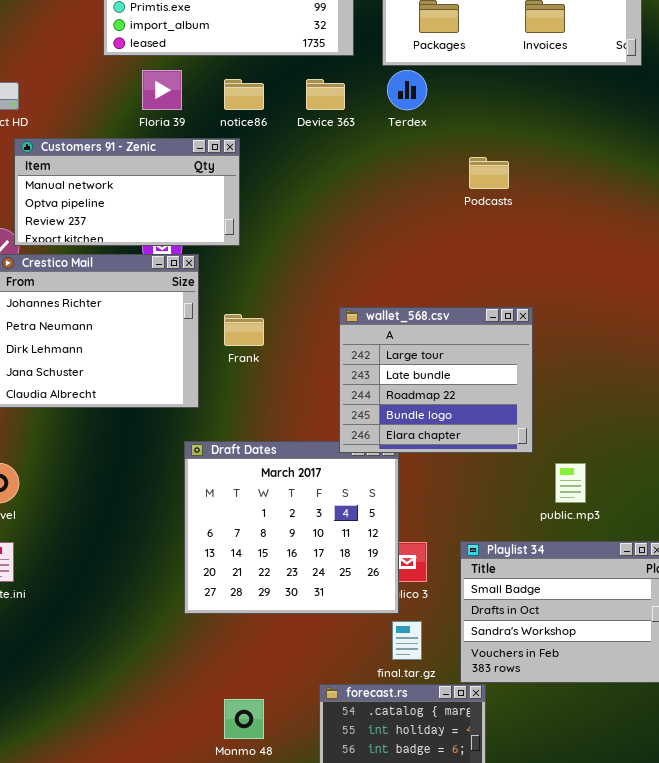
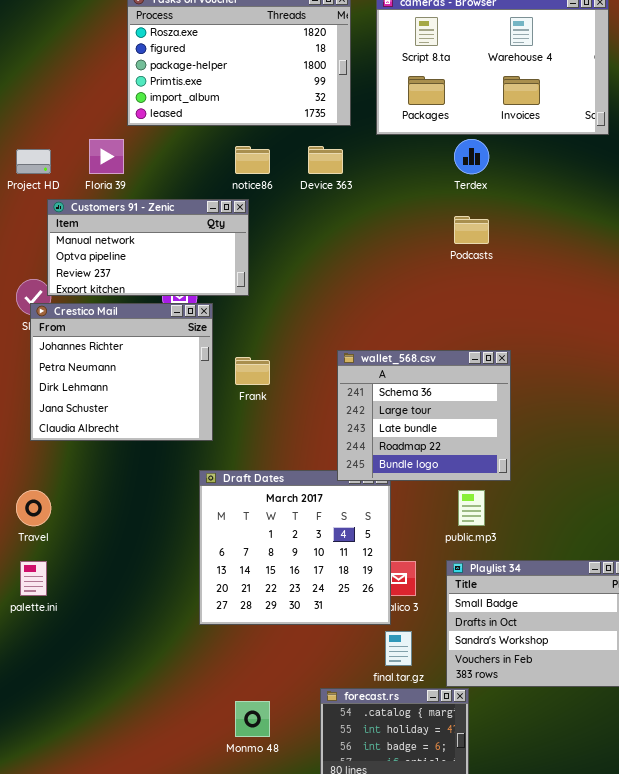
Floria 39: [142,70,182,110] -> [89,139,124,174], moved
Terdex: [387,70,427,110] -> [454,139,489,174], moved
wallet_568.csv: [339,307,533,453] -> [337,350,511,481], scrolled up 1 row
public.mp3: [555,463,586,503] -> [458,490,485,526], moved

